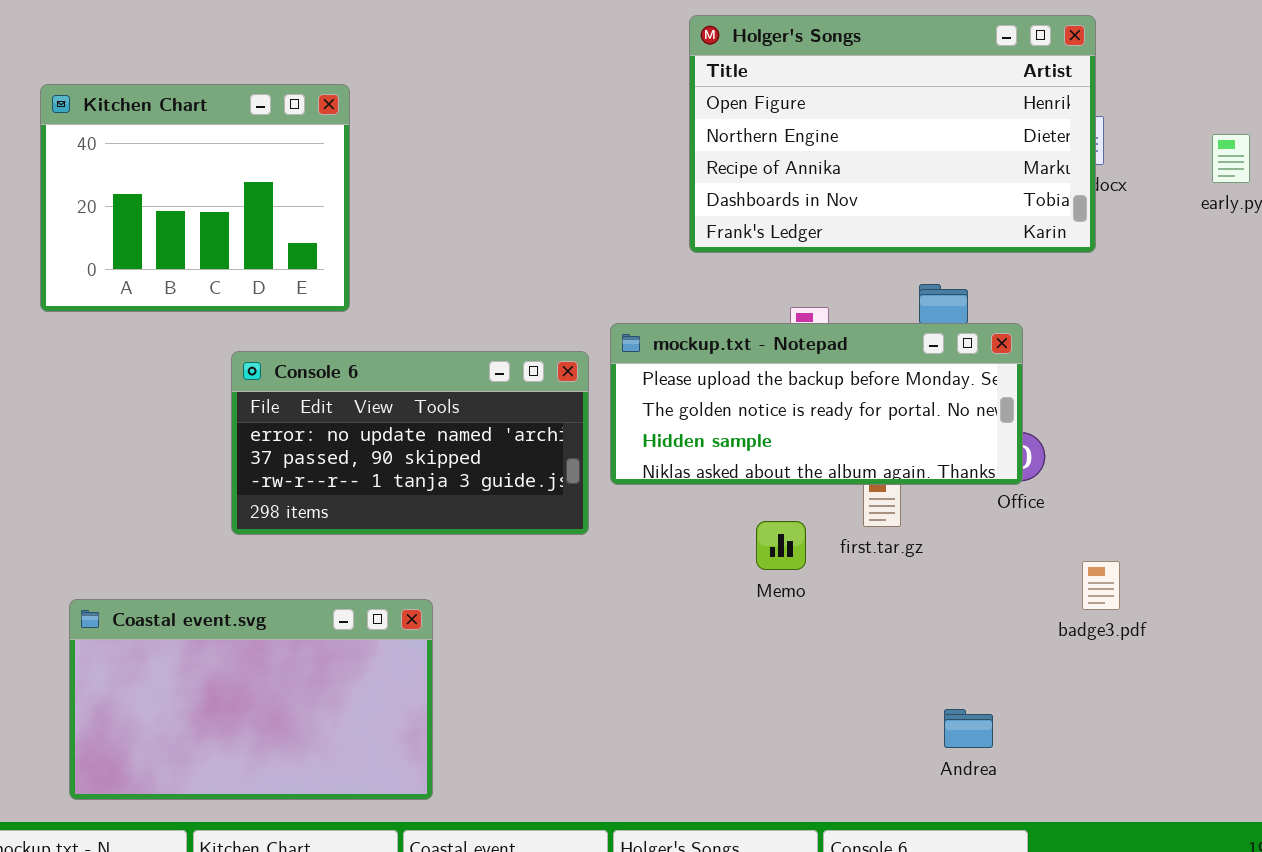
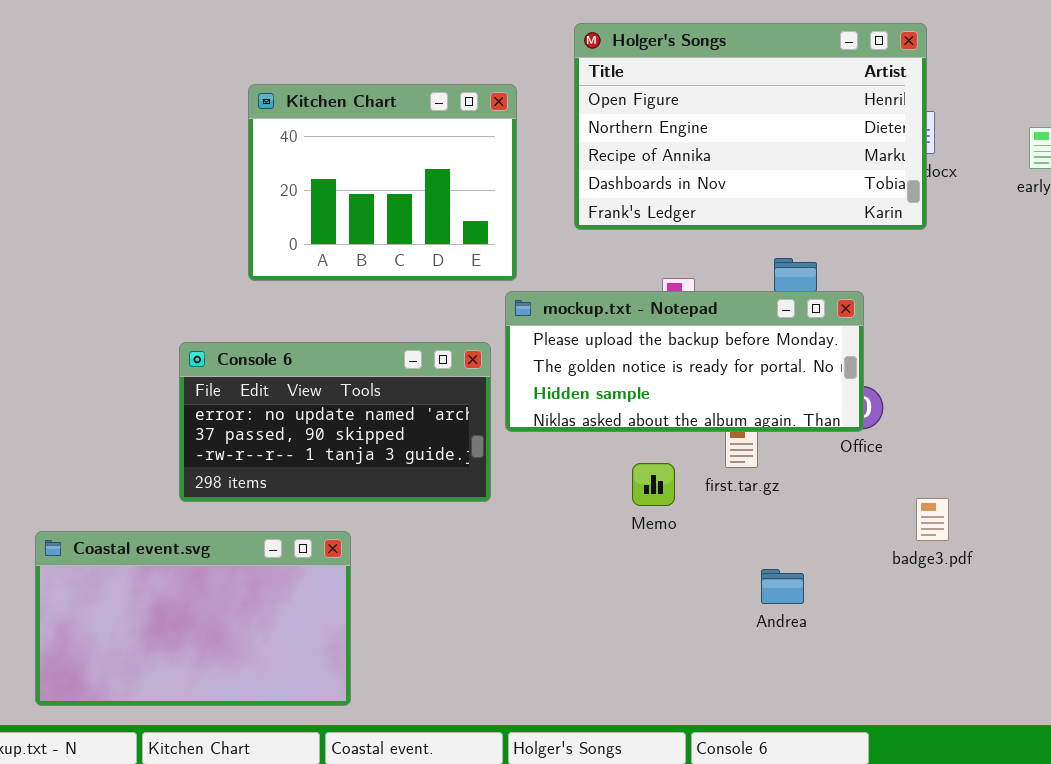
Kitchen Chart: [40,84,350,312] -> [248,84,517,281], moved
Console 6: [231,351,589,535] -> [179,342,491,502], moved
Andrea: [944,709,993,748] -> [761,569,804,604], moved

